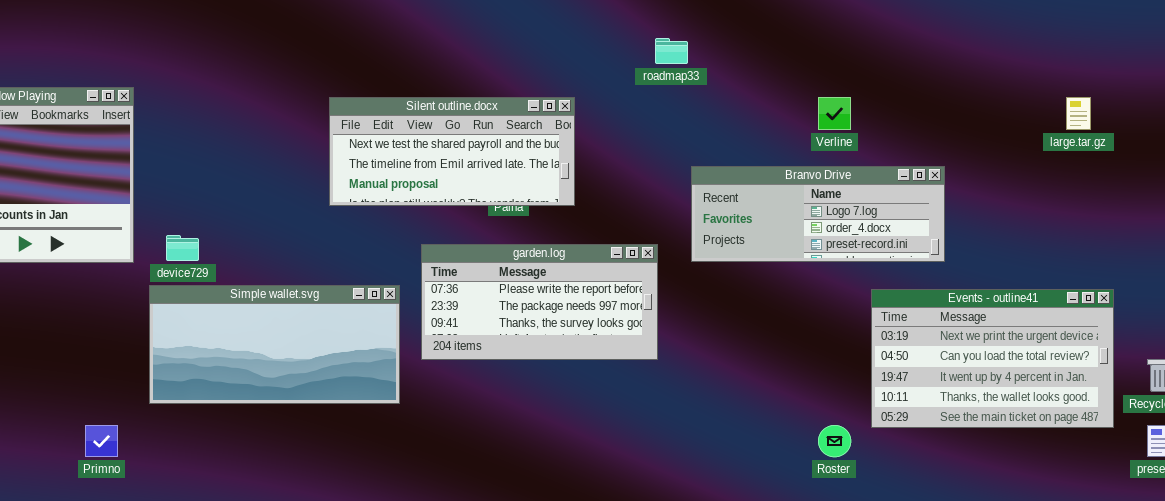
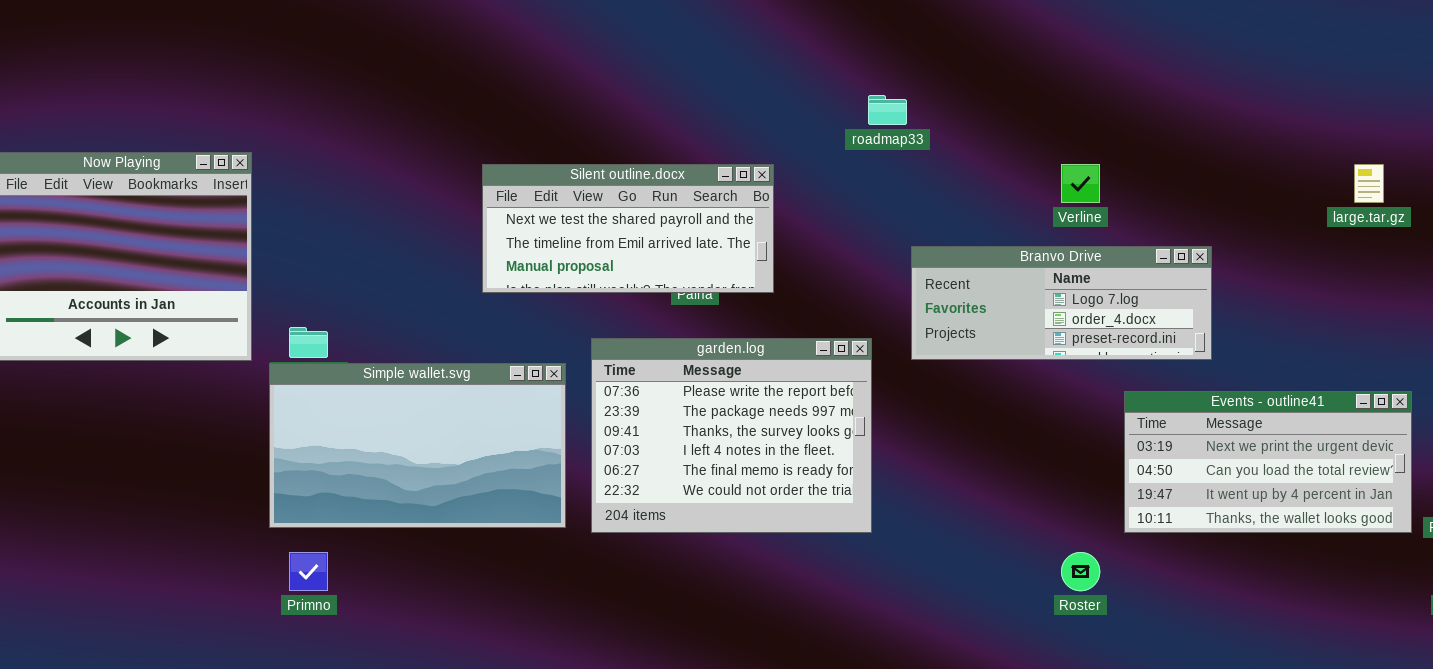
garden.log: [421,244,658,360] -> [591,338,872,533], resized
Simple wallet.svg: [149,285,400,404] -> [269,363,566,528], resized
Events - outline41: [871,289,1114,428] -> [1124,391,1412,533], resized
Primno: [85,425,118,457] -> [289,552,328,591], moved

